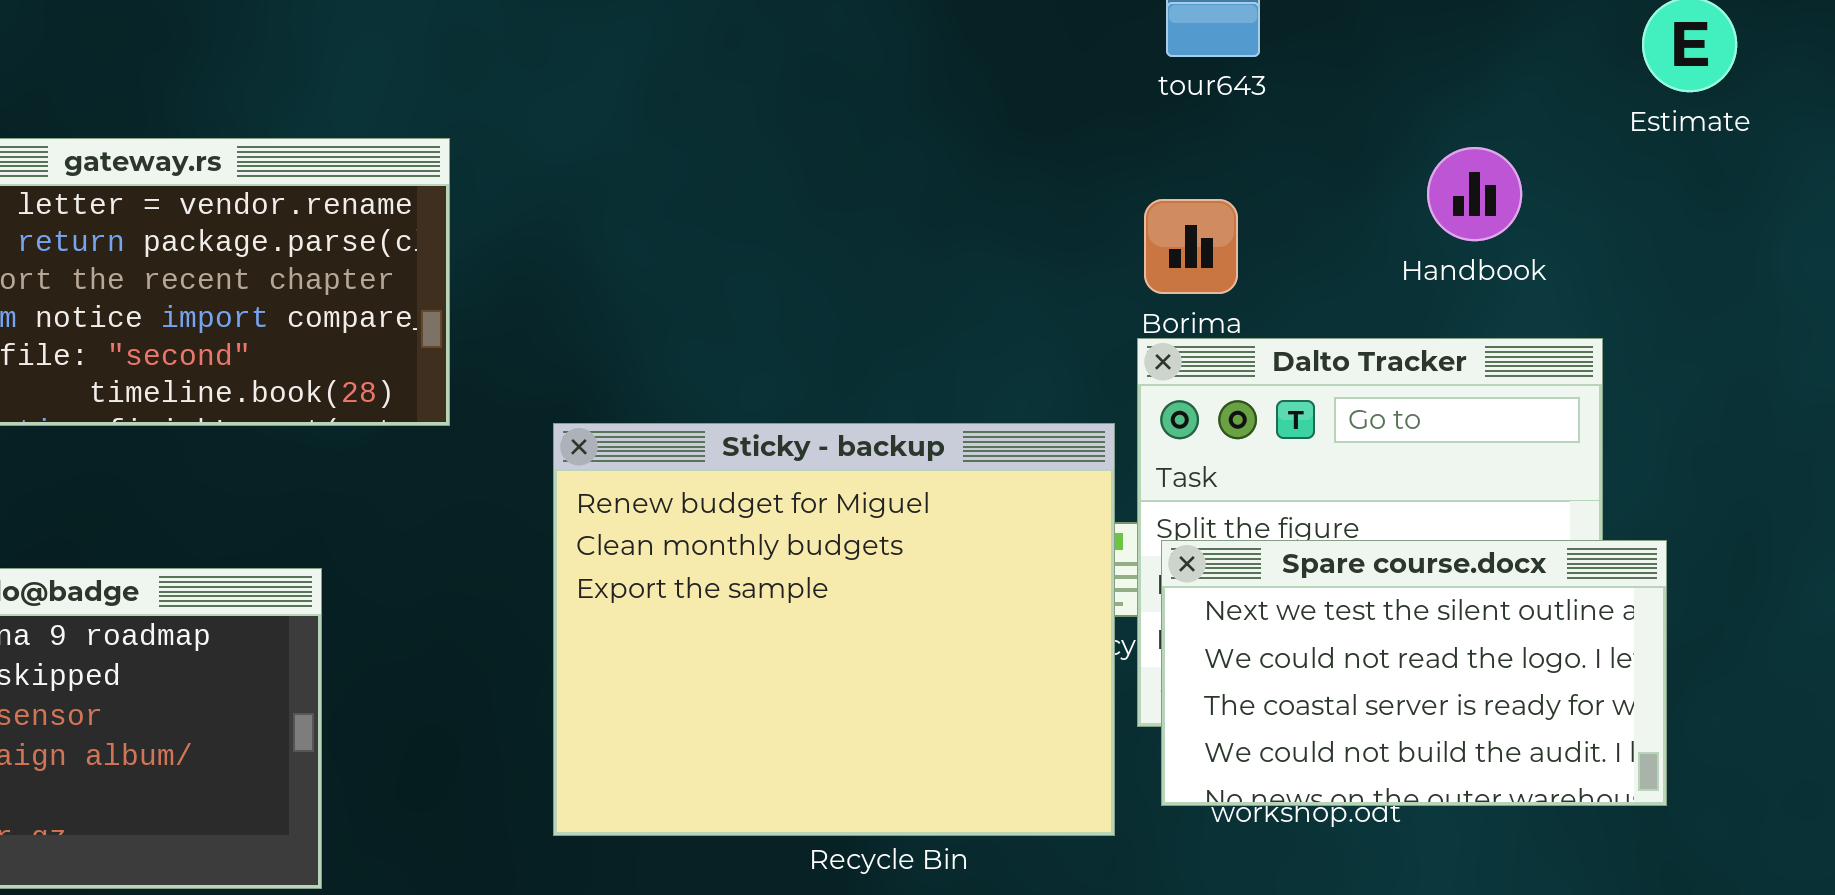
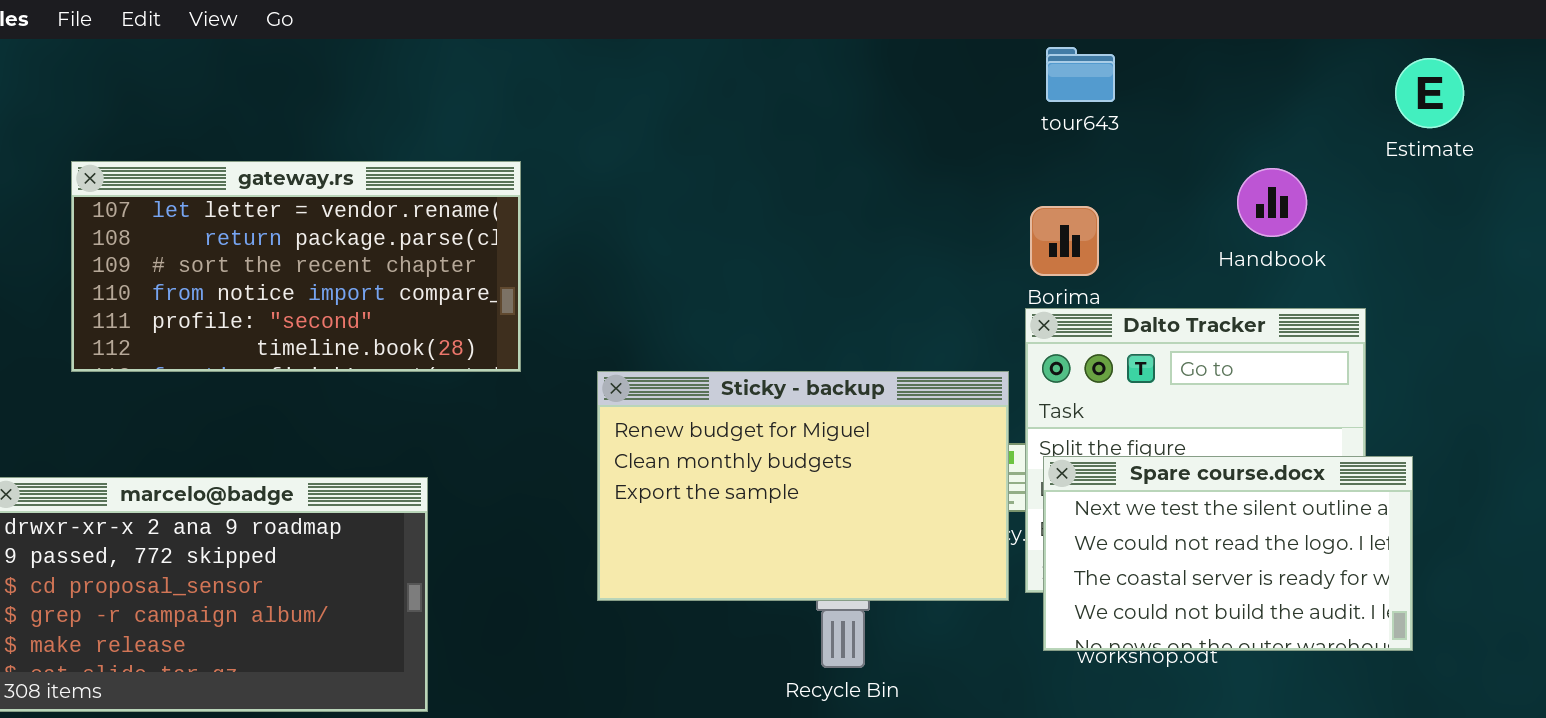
Sticky - backup: [553,423,1115,836] -> [597,371,1009,601], resized

